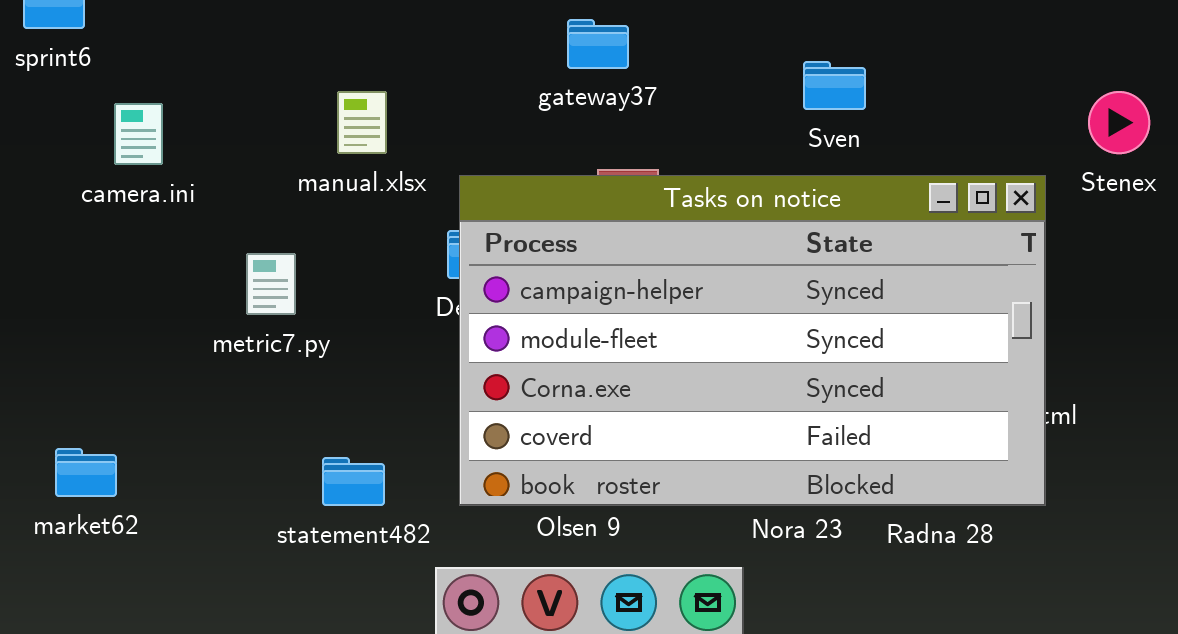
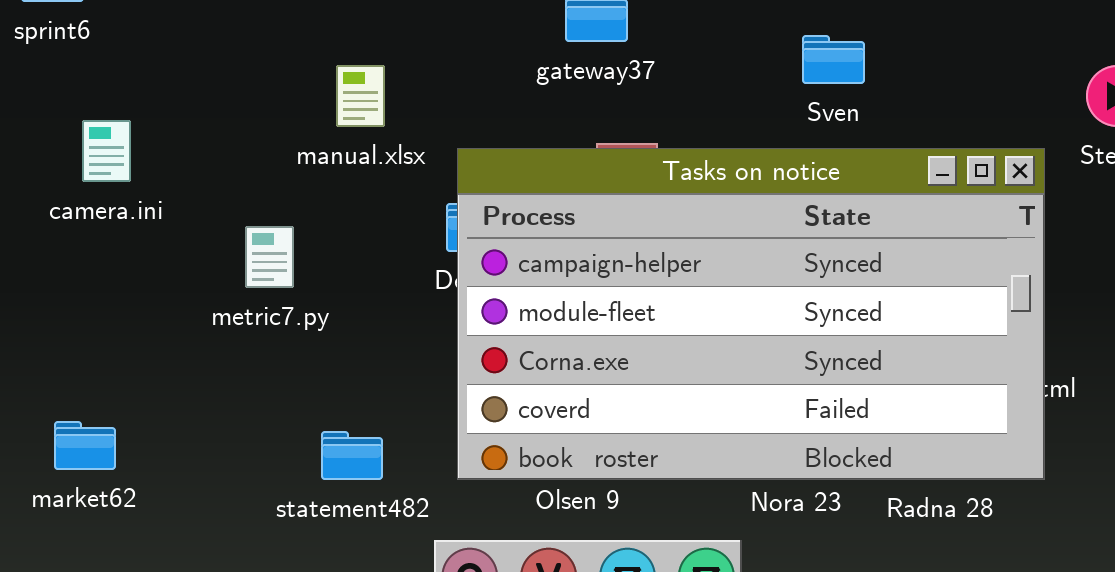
camera.ini: [114,103,163,165] -> [82,120,131,182], moved

